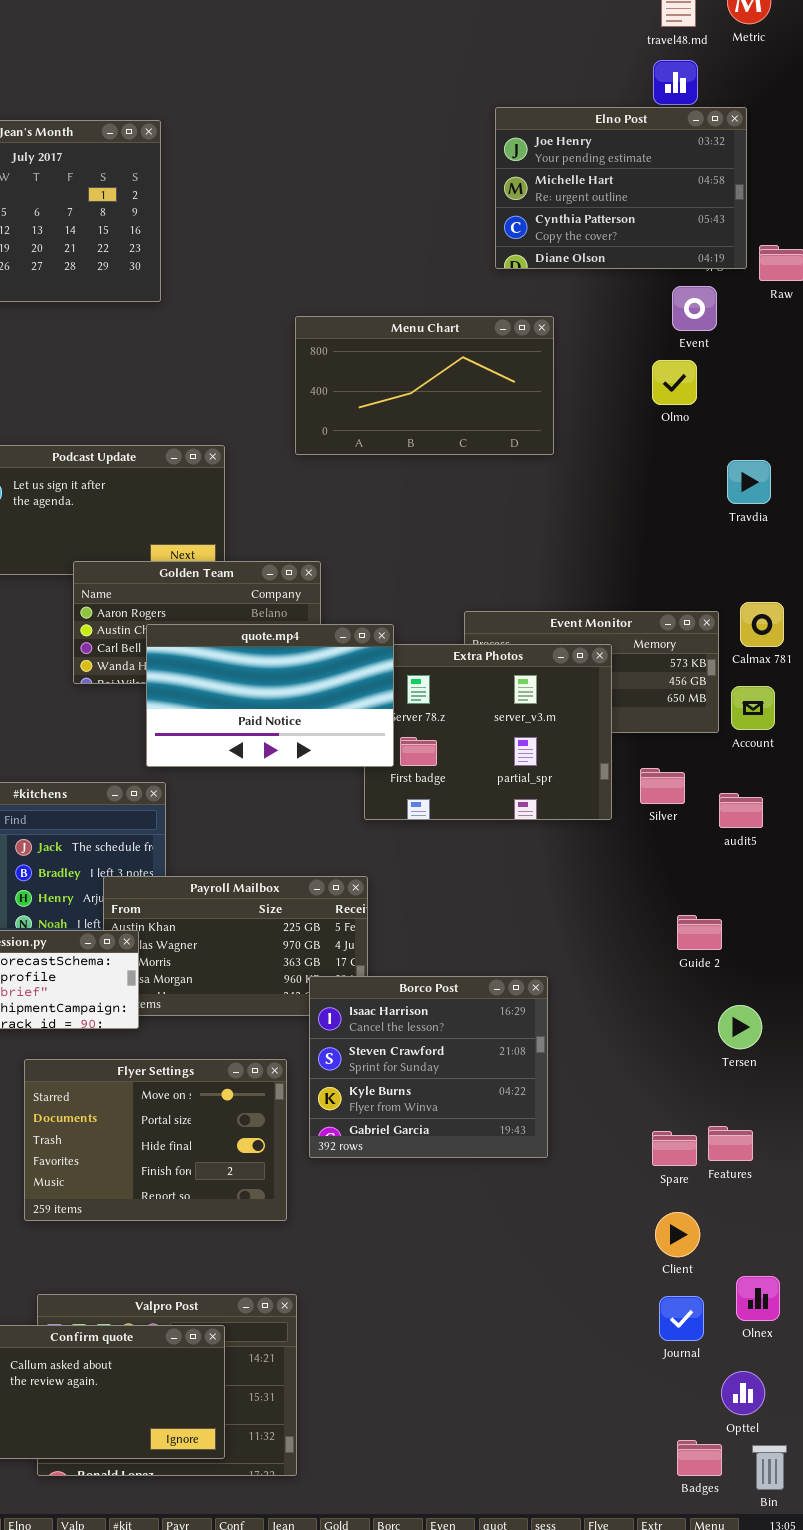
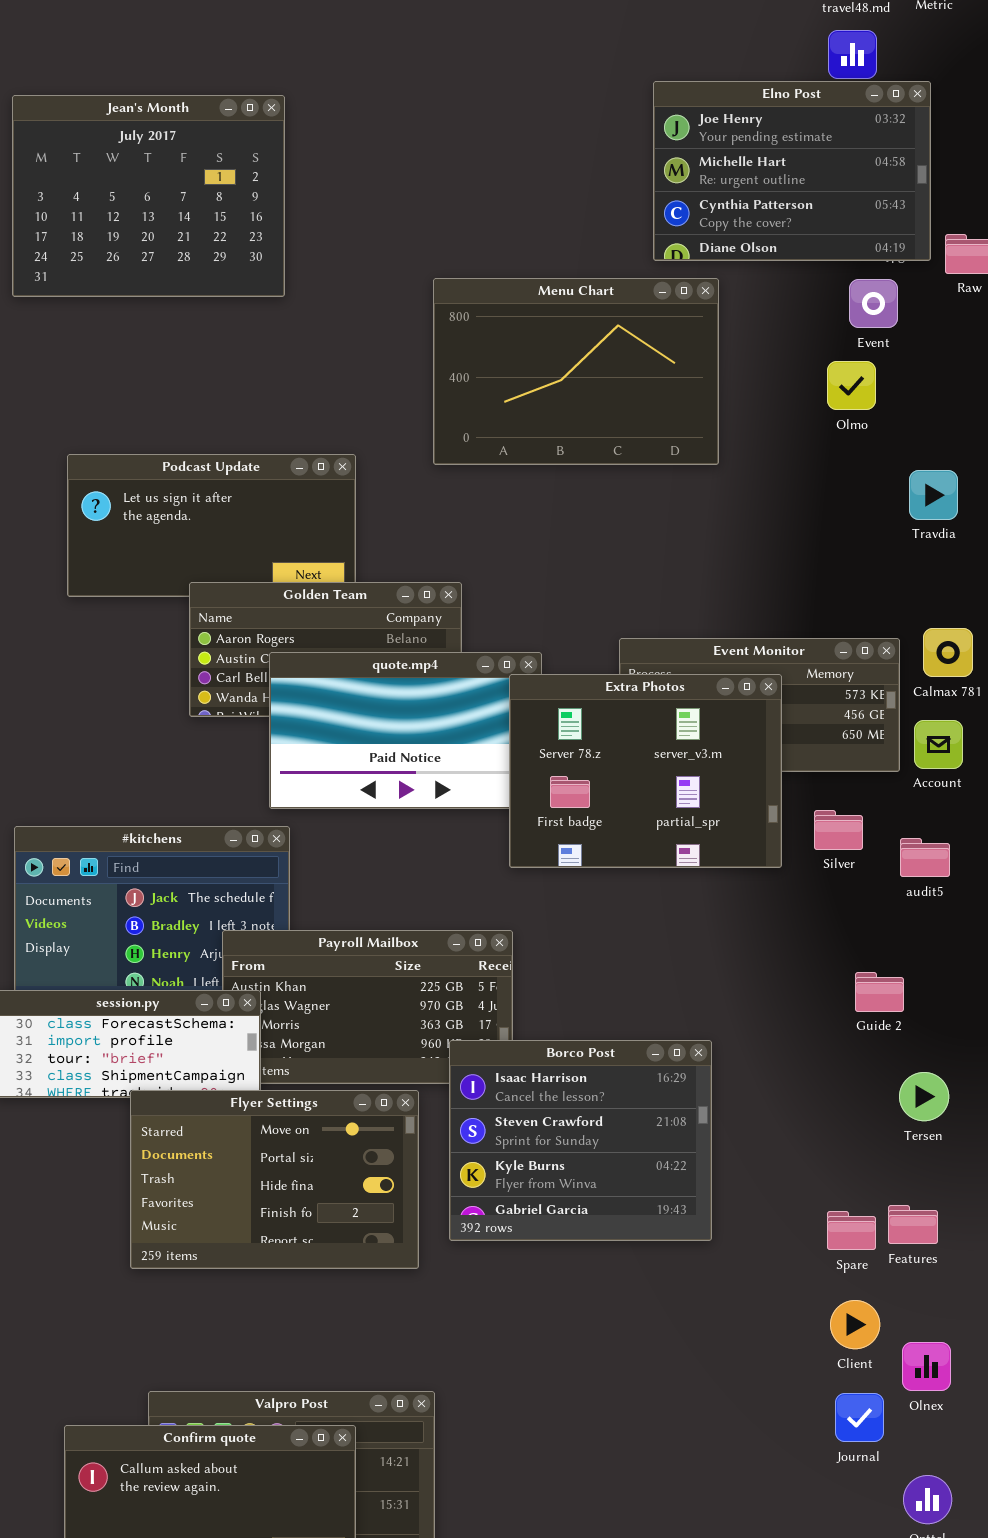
Menu Chart: [295,316,554,455] -> [433,278,719,465], resized
Extra Photos: [364,644,612,820] -> [509,674,782,868], raised
Flyer Settings: [24,1059,287,1221] -> [130,1090,419,1269], moved
Olnex: [736,1276,780,1321] -> [902,1342,951,1391], moved

